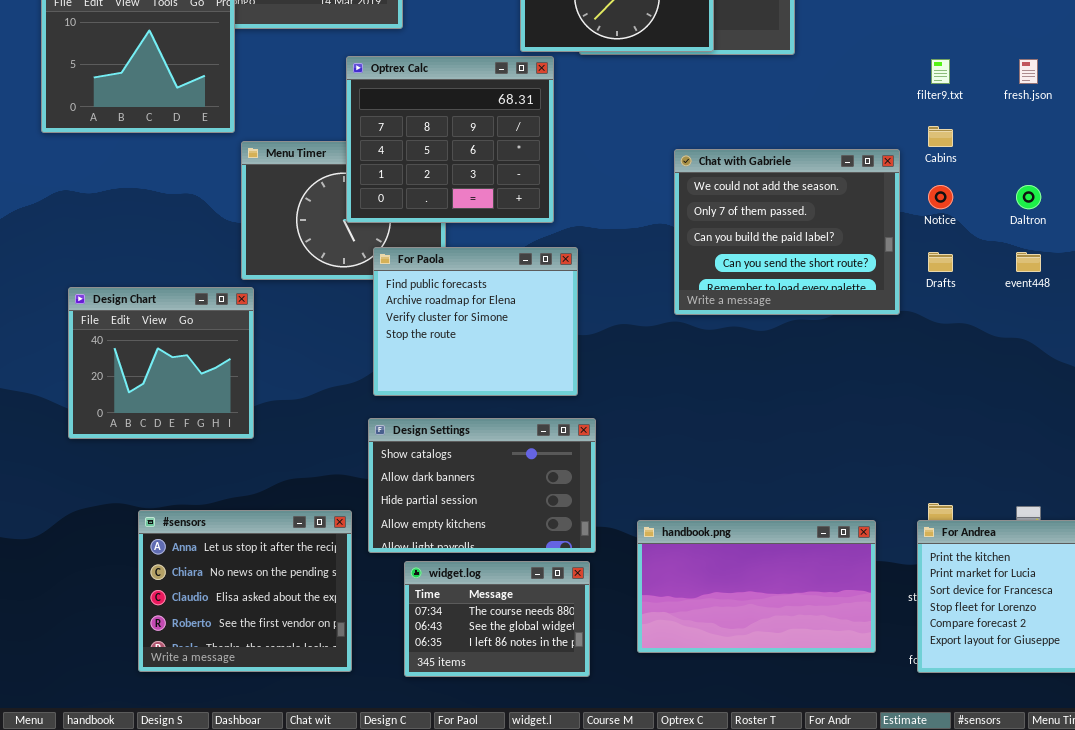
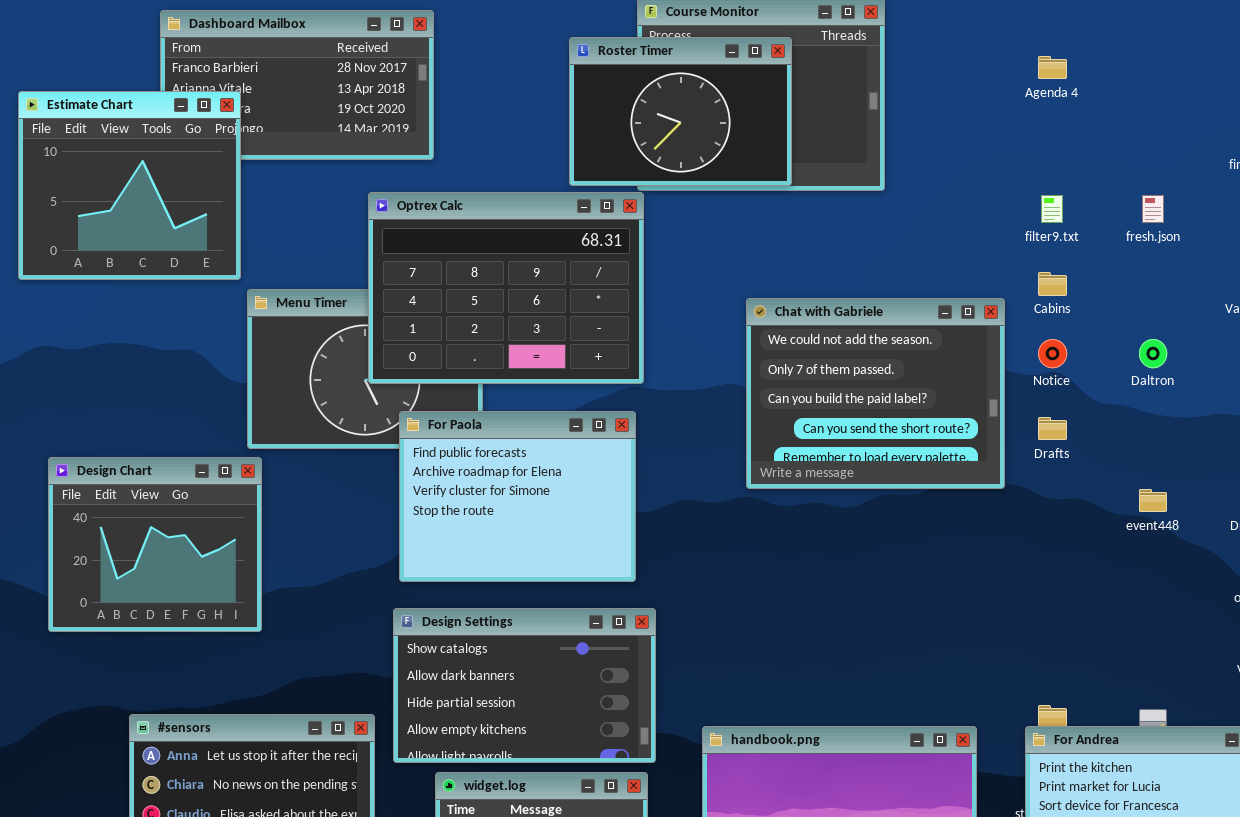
Optrex Calc: [346,56,554,223] -> [368,192,644,384], resized
event448: [1016,252,1041,272] -> [1139,489,1167,512], moved

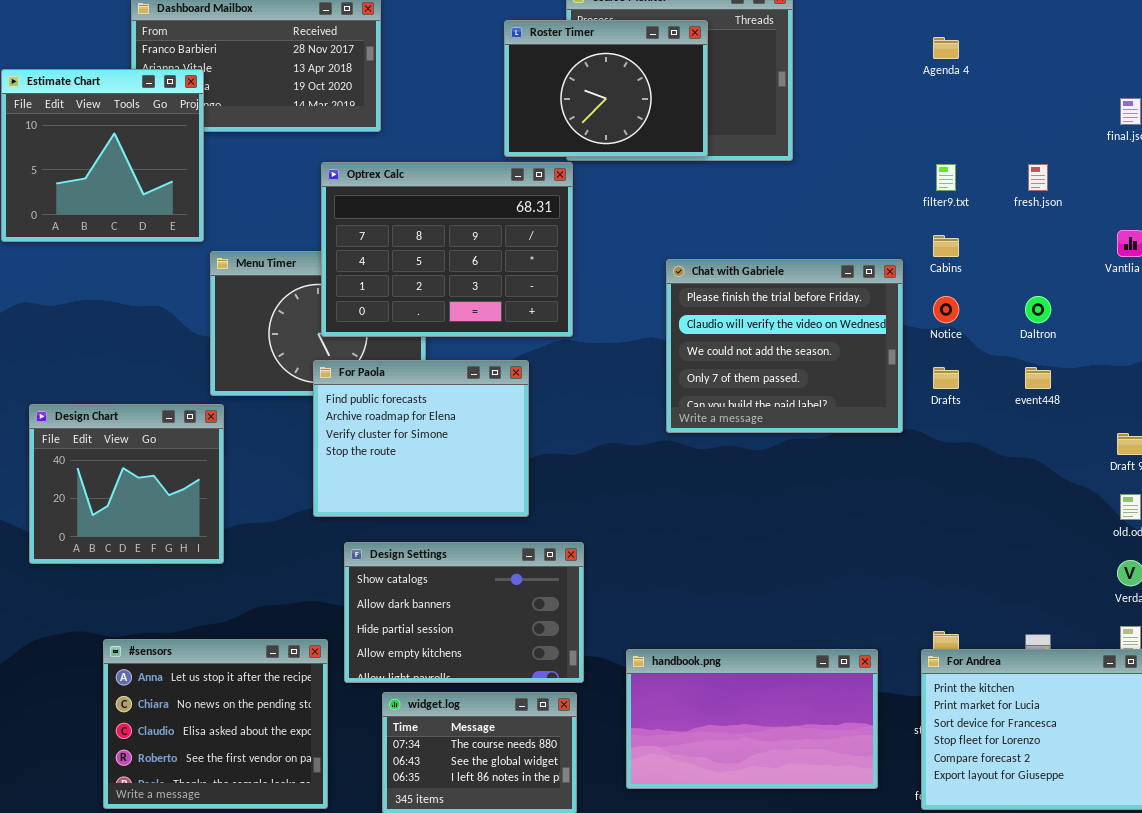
Chat with Gabriele: [746,298,1005,489] -> [666,259,903,433], scrolled up 2 rows
For Paola: [399,411,636,582] -> [313,360,529,517], moved
event448: [1139,489,1167,512] -> [1025,367,1051,389], moved

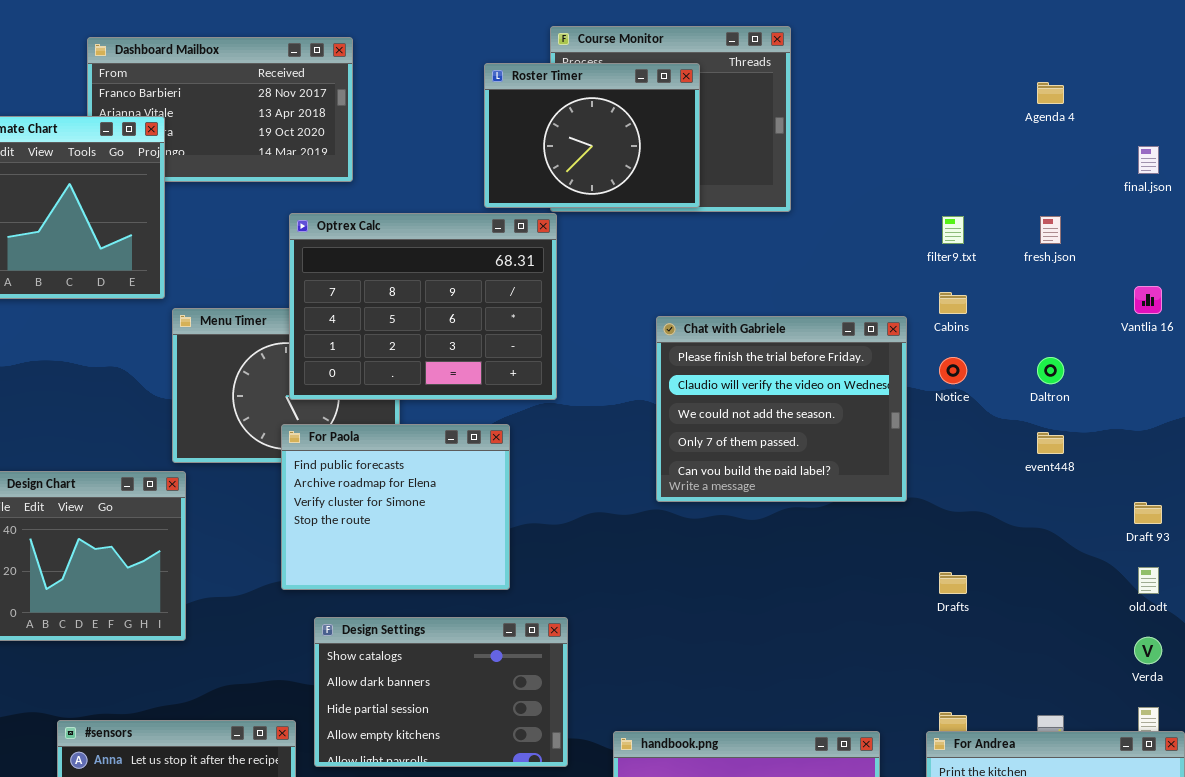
Agenda 4: [933,37,959,59] -> [1037,82,1064,104], moved
Drafts: [933,367,959,389] -> [939,572,967,594], moved

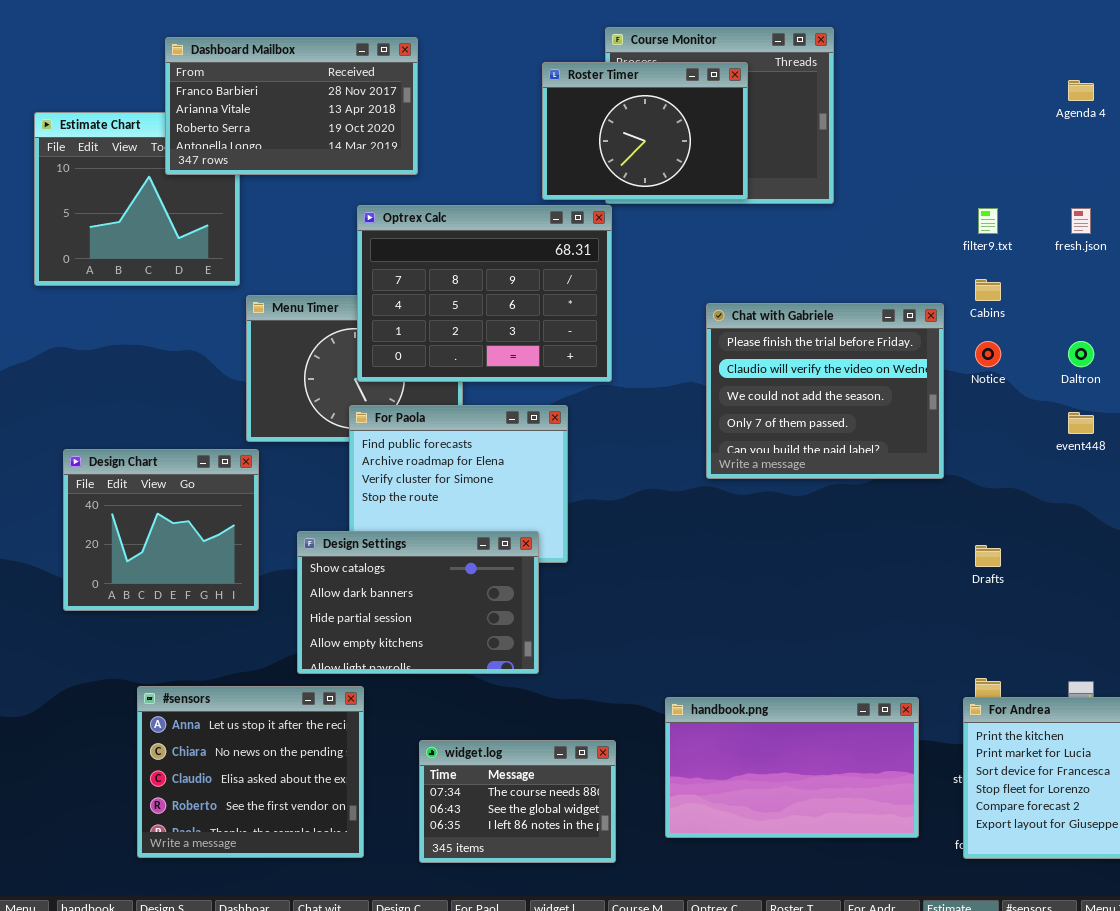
Dashboard Mailbox: [87,37,353,182] -> [165,37,418,175], raised
Design Settings: [314,617,568,767] -> [297,531,539,674], moved

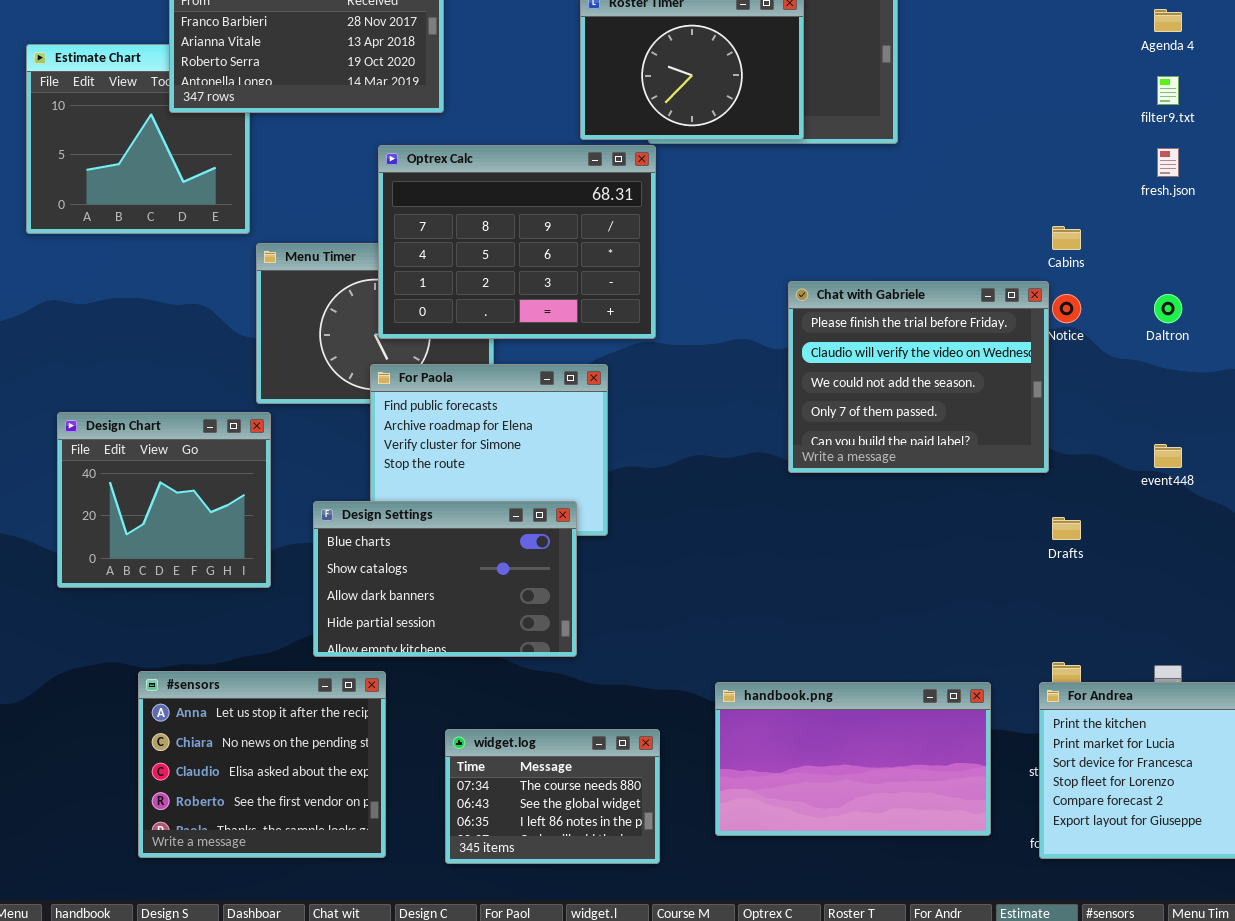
filter9.txt: [978,208,998,234] -> [1157,76,1179,105], moved
Chat with Gabriele: [706,303,944,479] -> [788,281,1049,473], moved
event448: [1068,412,1094,434] -> [1154,444,1182,468], moved
Design Settings: [297,531,539,674] -> [313,501,577,657], scrolled up 1 row

